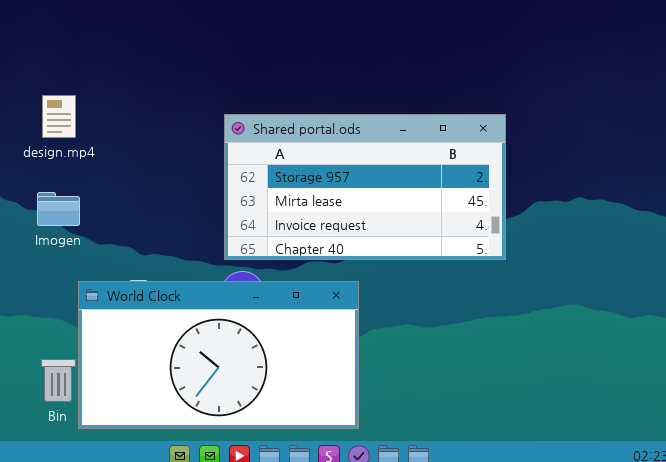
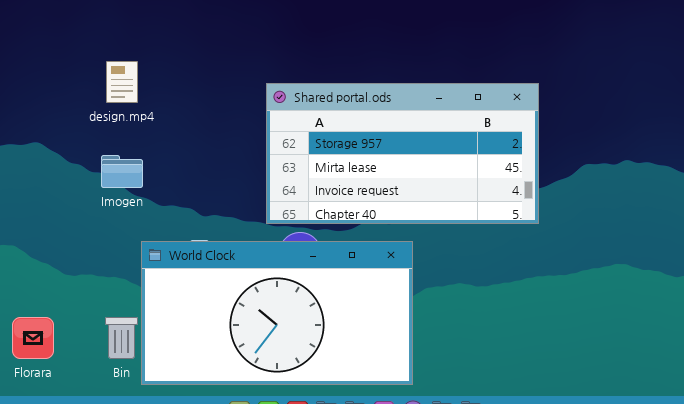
Shared portal.ods: [224,114,506,260] -> [266,83,539,224], moved

